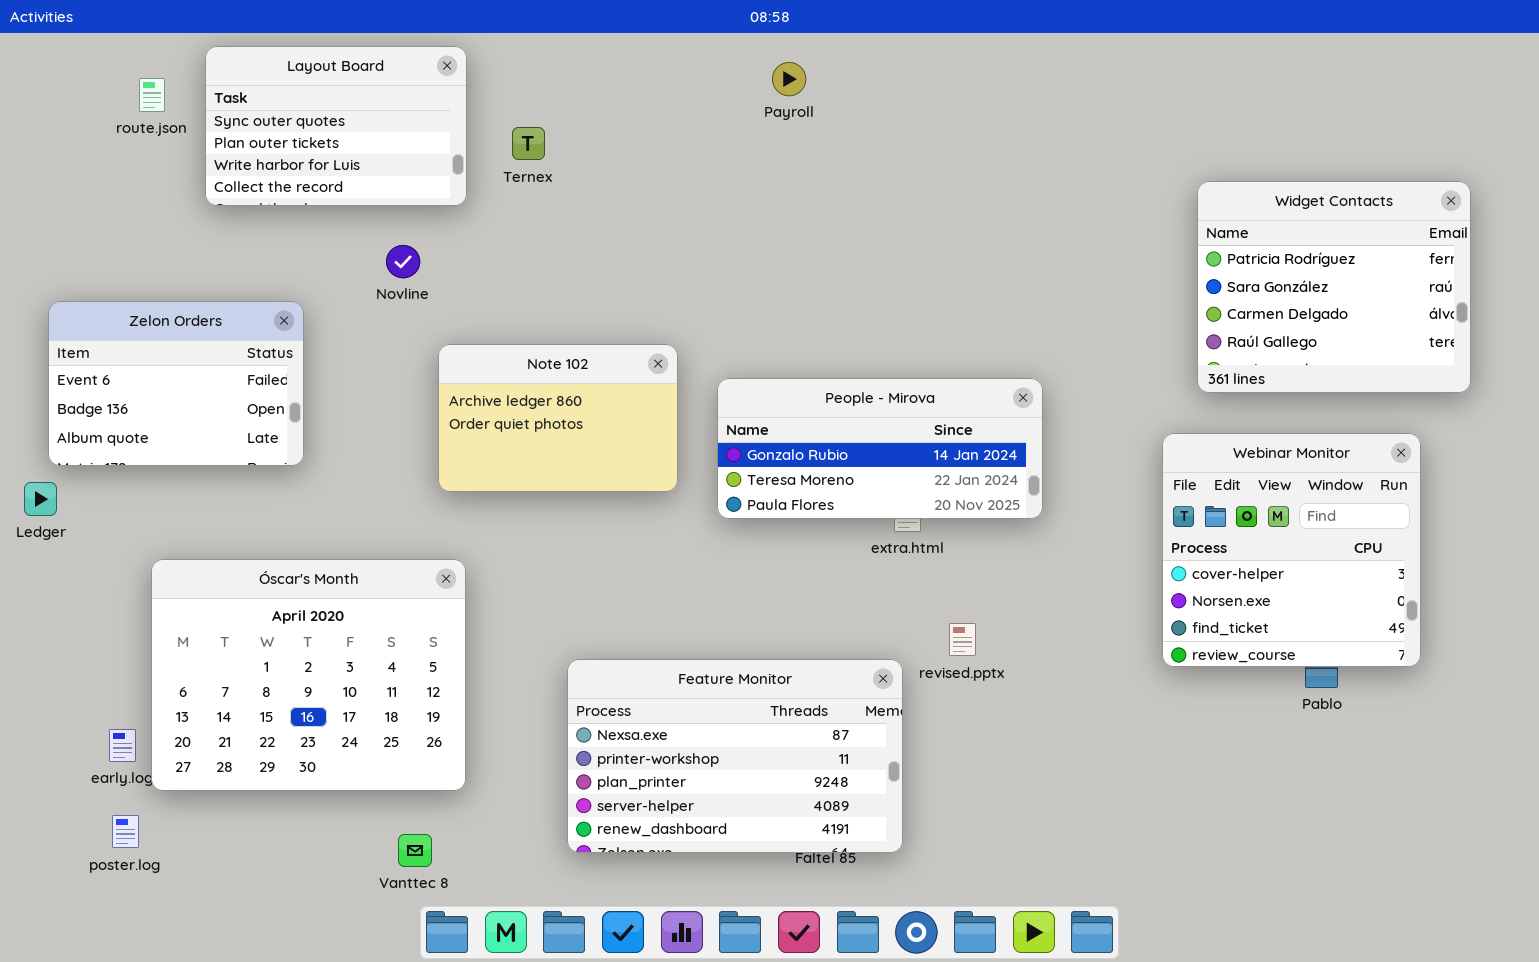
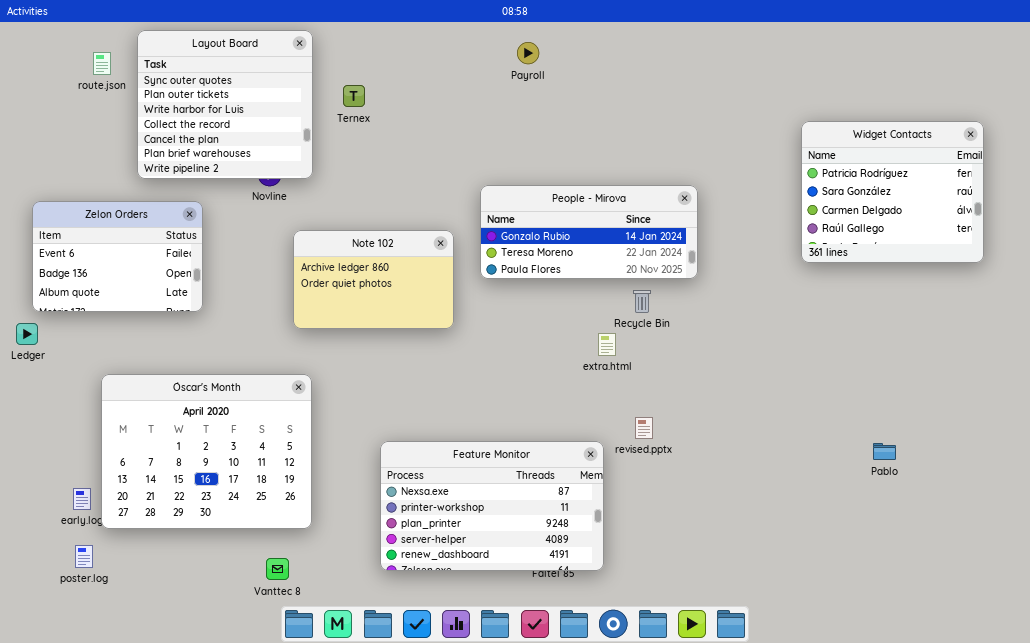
Layout Board: [205,46,467,206] -> [137,30,313,179], resized
People - Mirova: [717,378,1043,519] -> [480,185,698,279], moved
Webinar Monitor: [1162,433,1421,667] -> none, closed

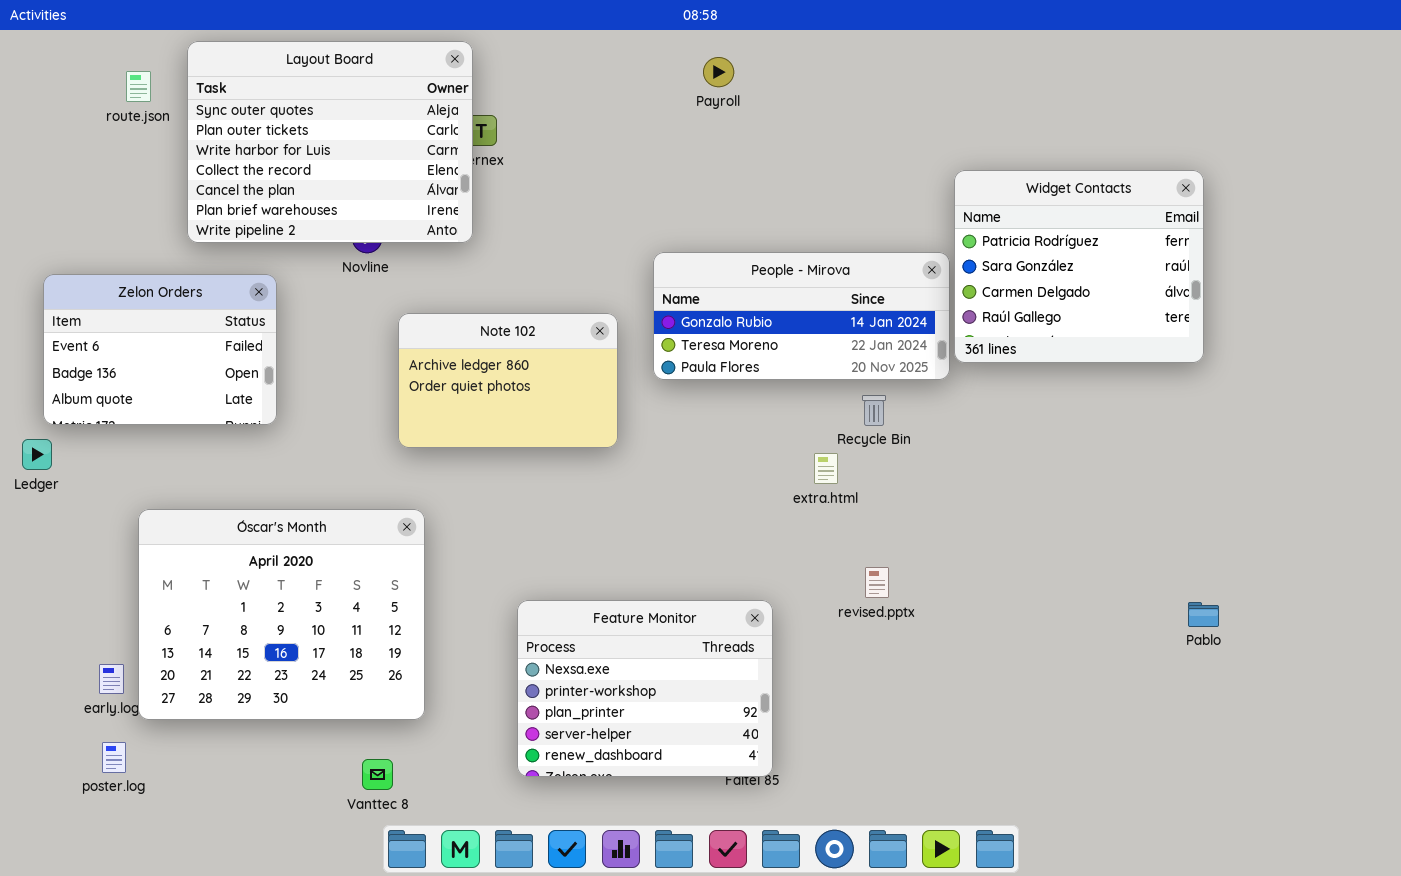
Layout Board: [137,30,313,179] -> [187,41,473,243], resized
Widget Contacts: [801,121,984,263] -> [954,170,1204,363], moved
Feature Monitor: [380,441,604,571] -> [517,600,773,777], resized

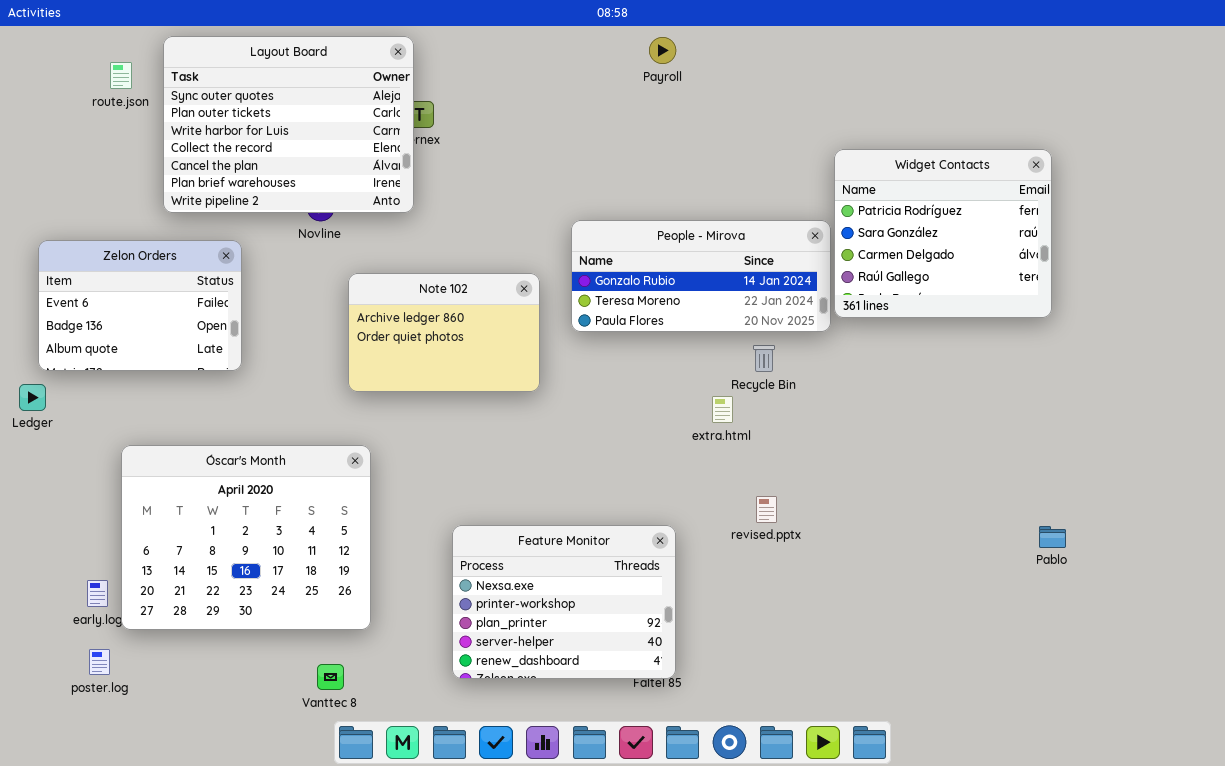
Payroll: [703,57,734,87] -> [649,37,676,64], moved

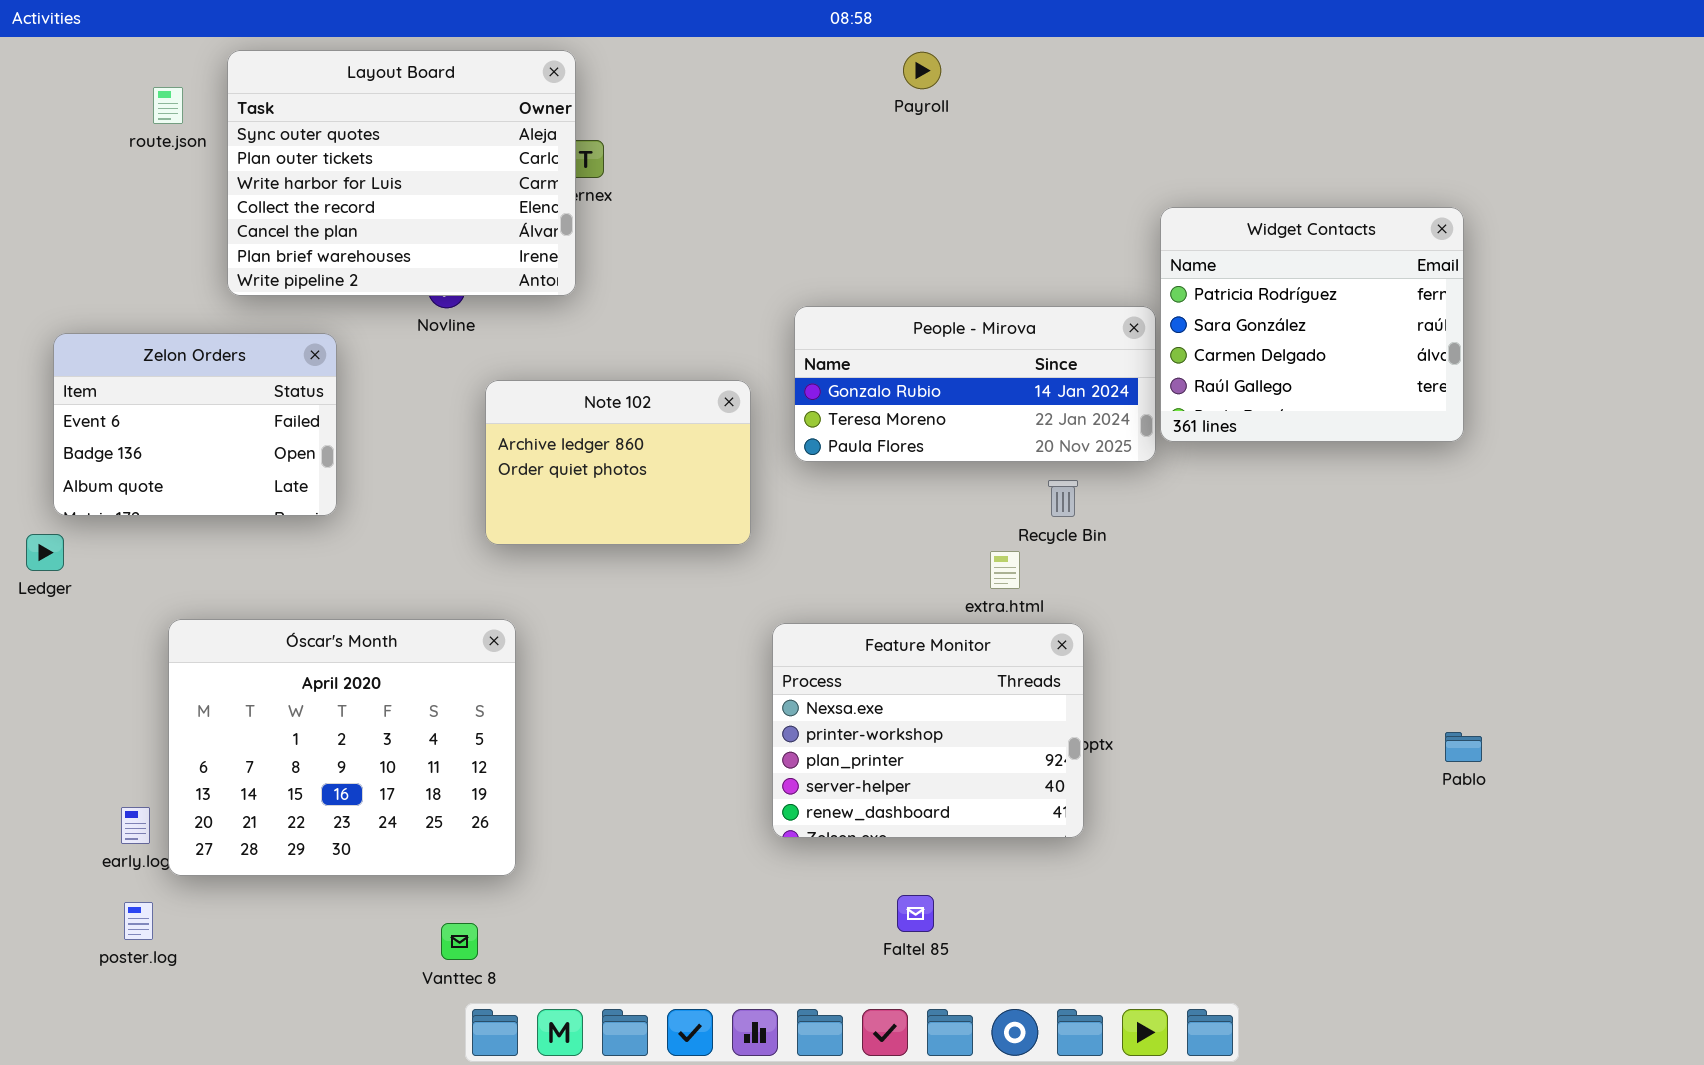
Feature Monitor: [452,525,676,679] -> [772,623,1084,838], moved

